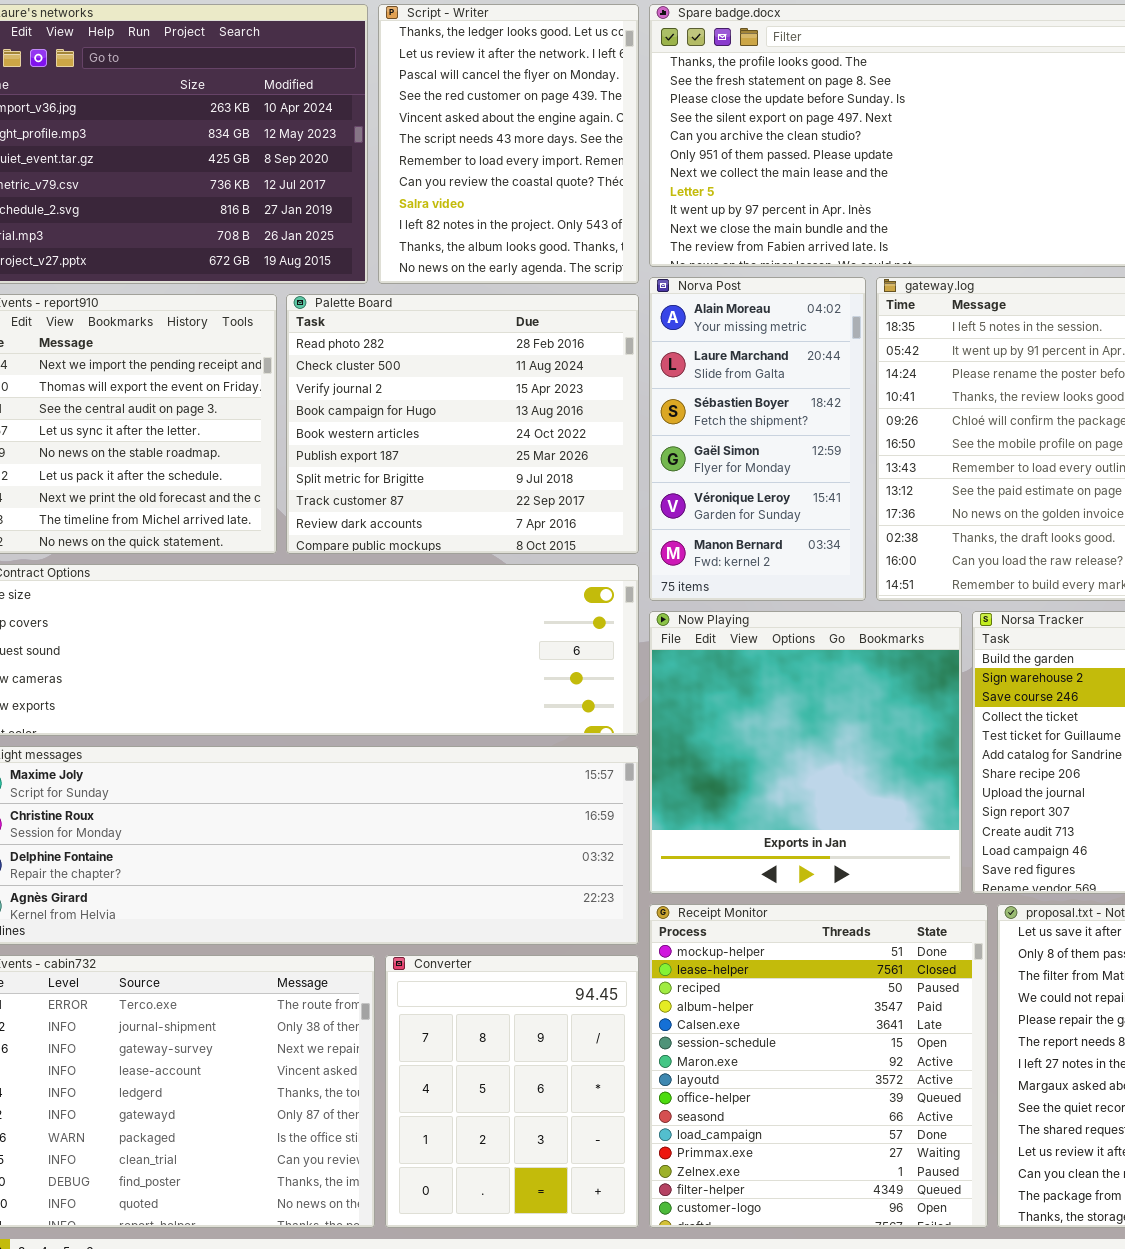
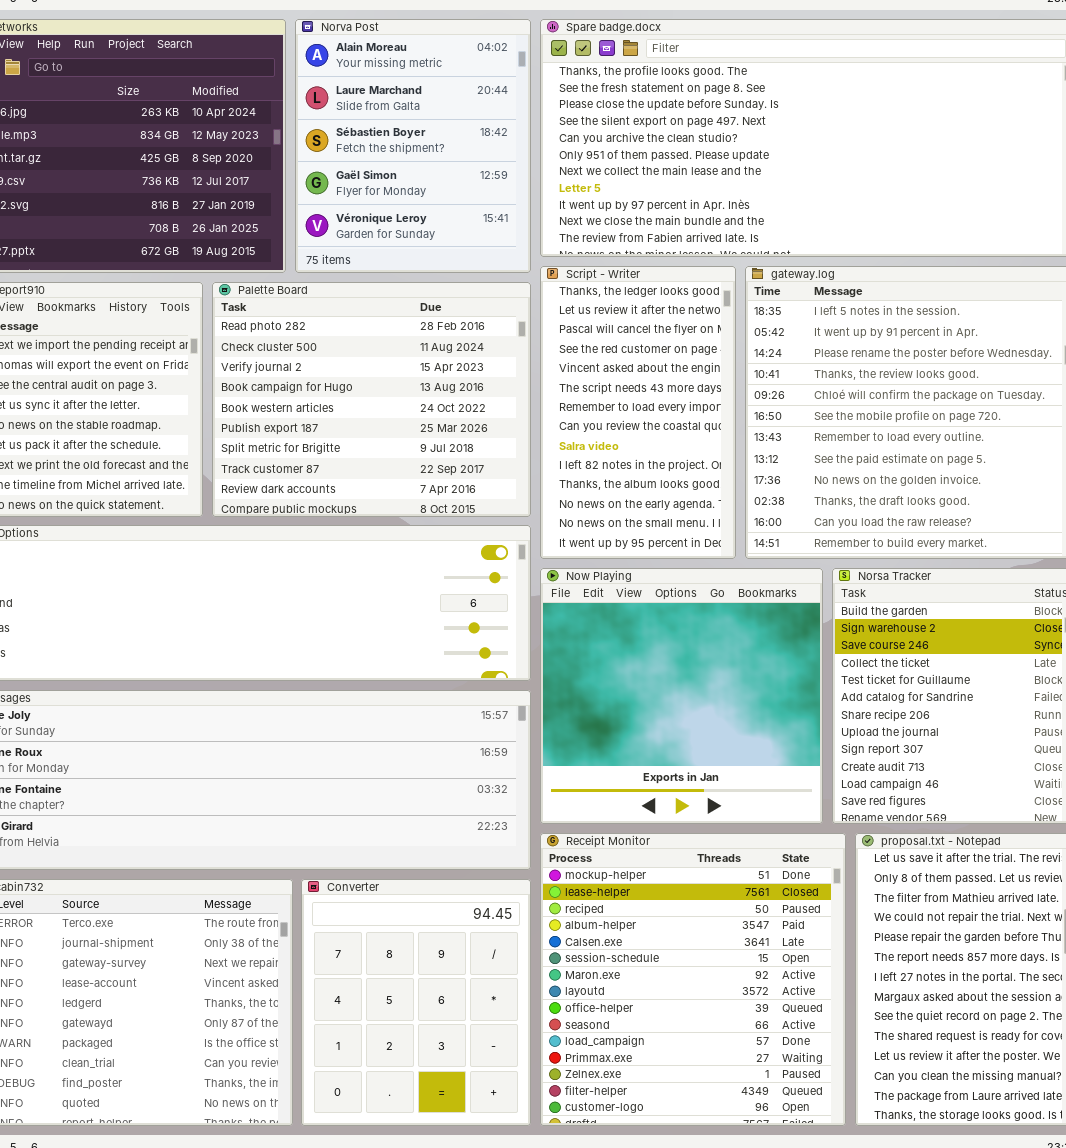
Script - Writer: [378,4,639,284] -> [540,266,736,559], moved, resized
Norva Post: [649,277,866,601] -> [295,19,531,273], moved, resized

